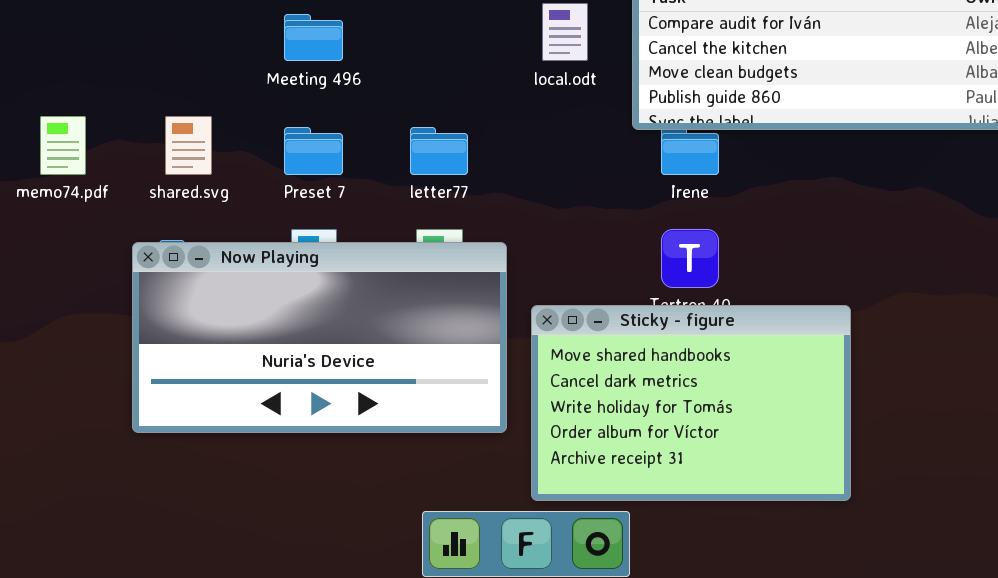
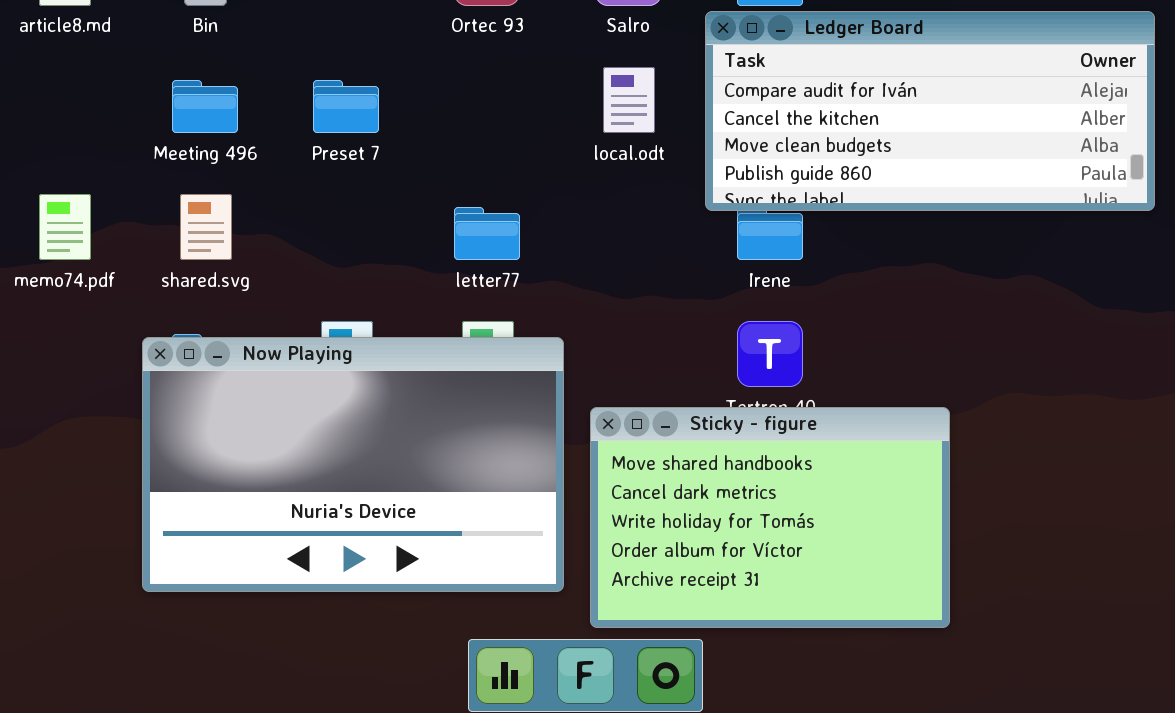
Meeting 496: [284,14,343,61] -> [172,80,238,133], moved
Preset 7: [284,127,343,175] -> [313,80,379,133], moved
Now Playing: [132,242,507,433] -> [142,337,564,592], resized

